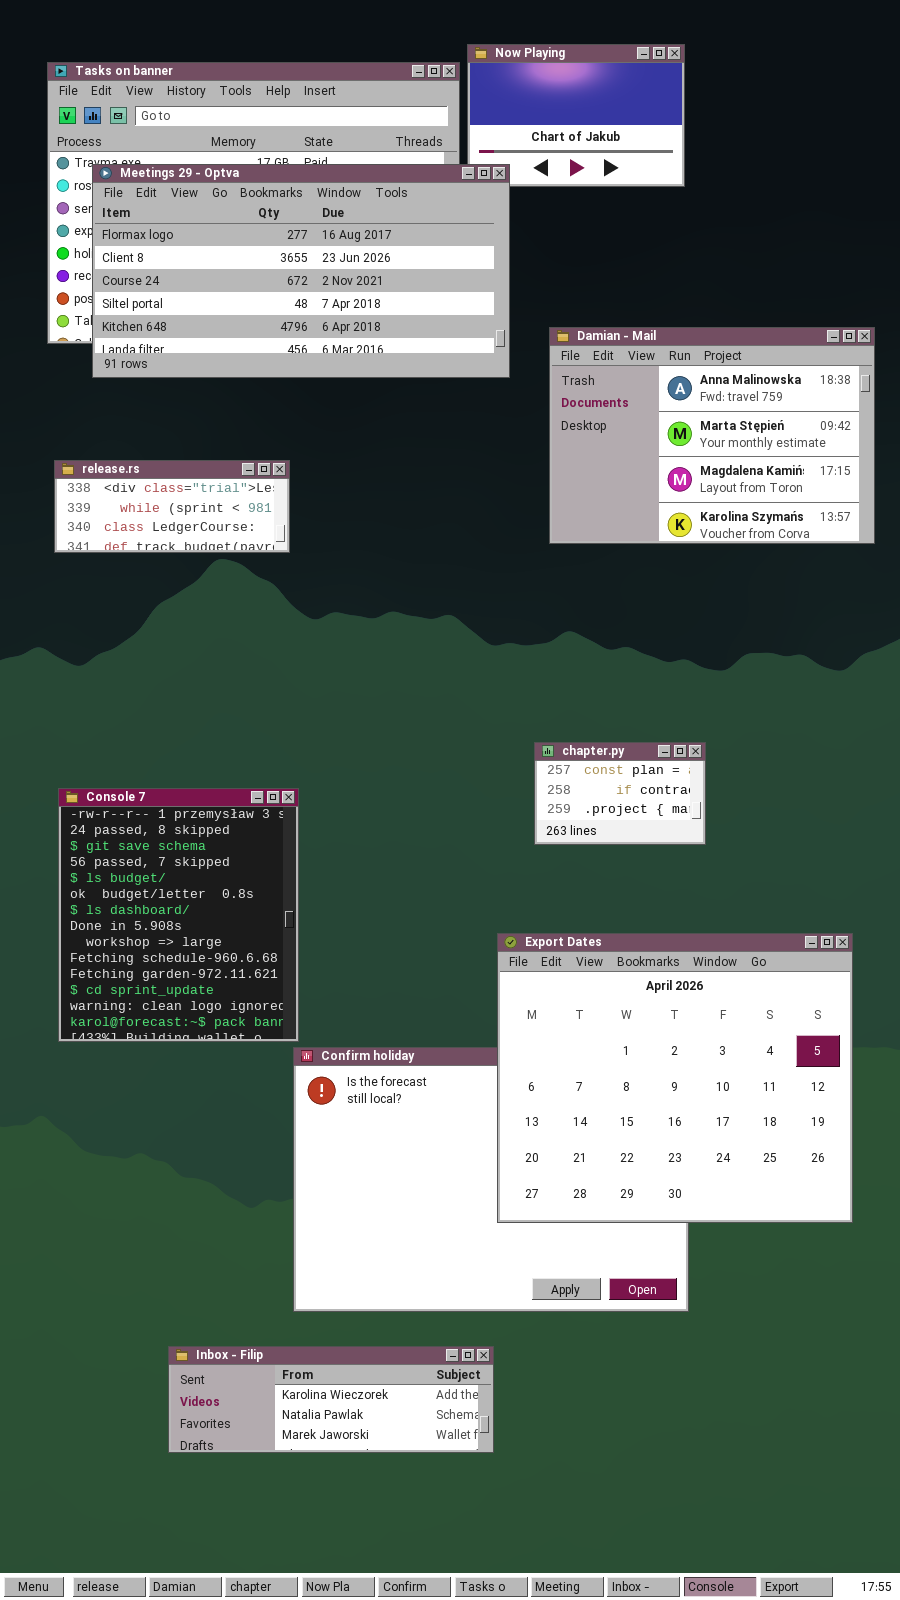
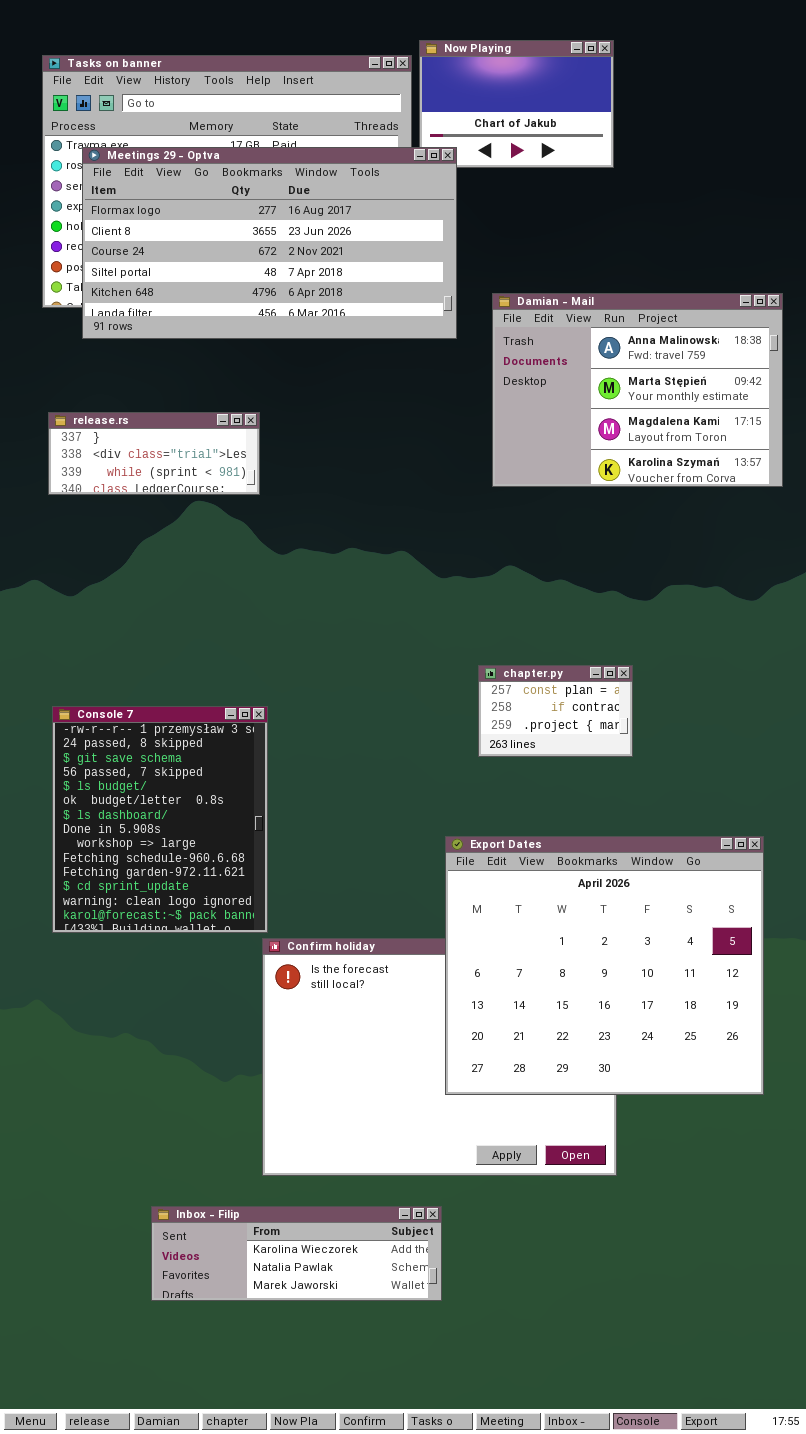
release.rs: [54,460,290,553] -> [48,412,260,495], scrolled up 1 row

